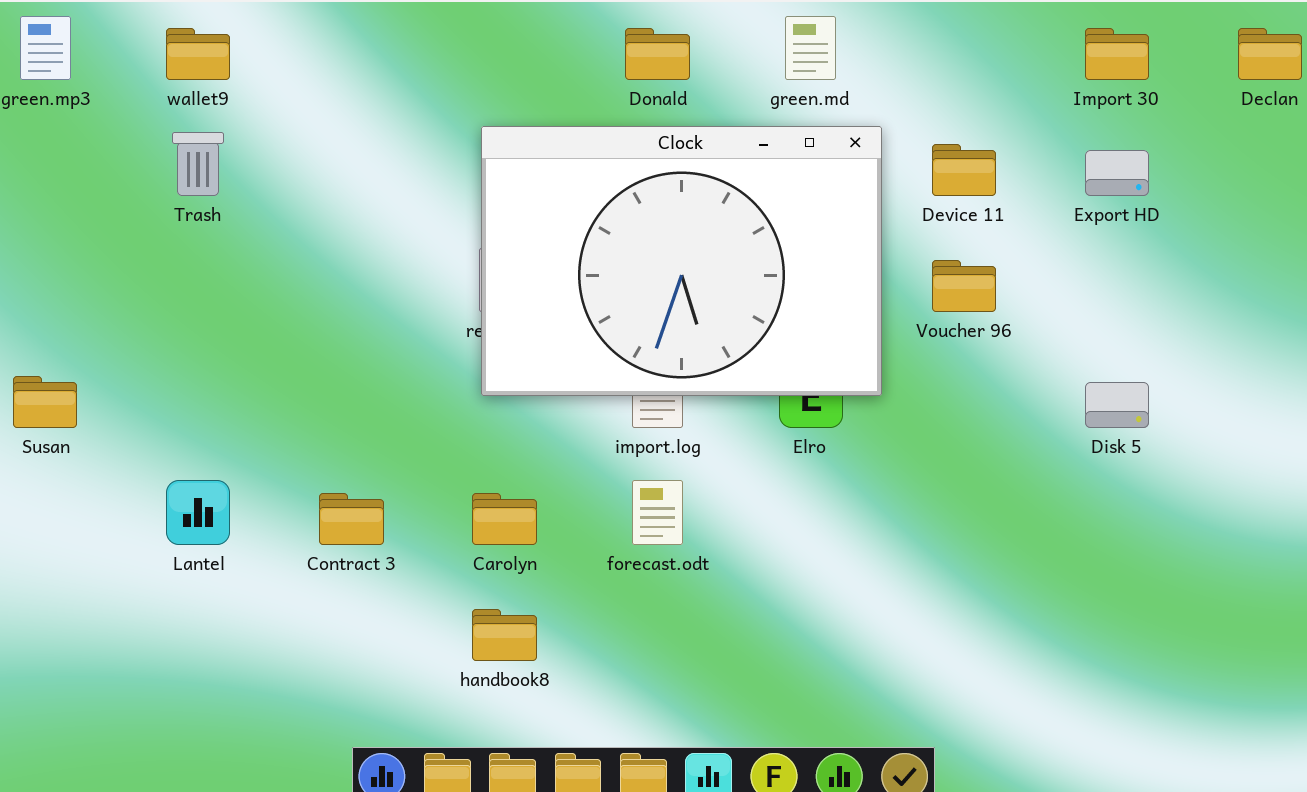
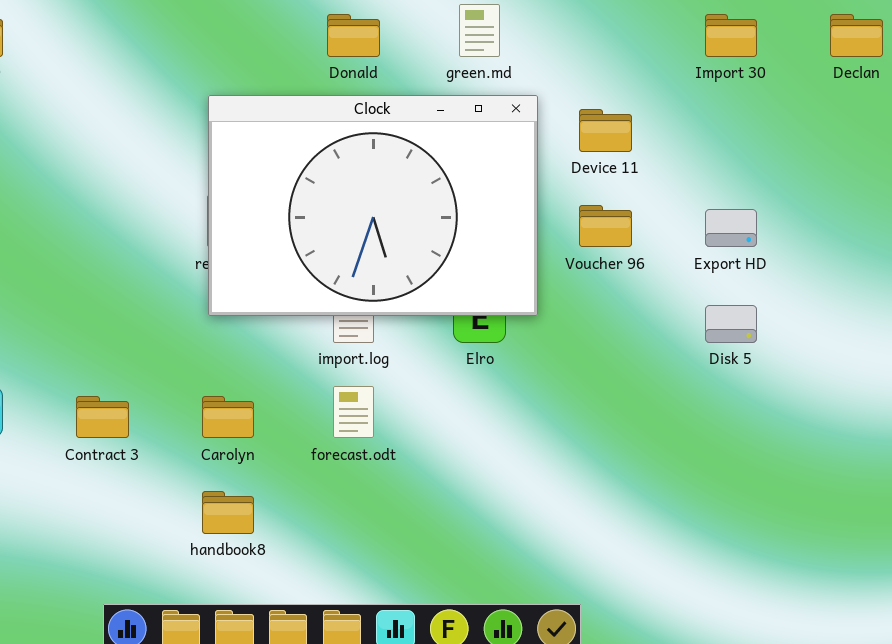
Export HD: [1085,150,1149,196] -> [705,209,757,247], moved

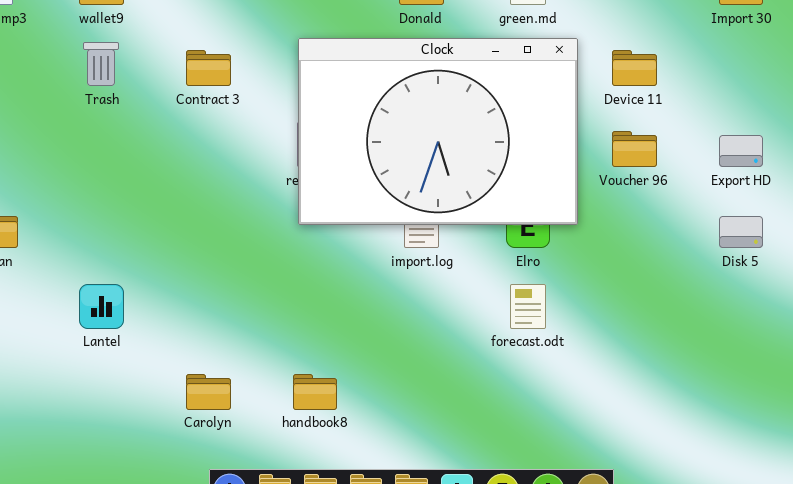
forecast.odt: [333,386,374,438] -> [510,284,546,329], moved
Contract 3: [76,396,129,438] -> [186,50,231,86], moved
Carolyn: [202,396,254,438] -> [186,374,231,410], moved

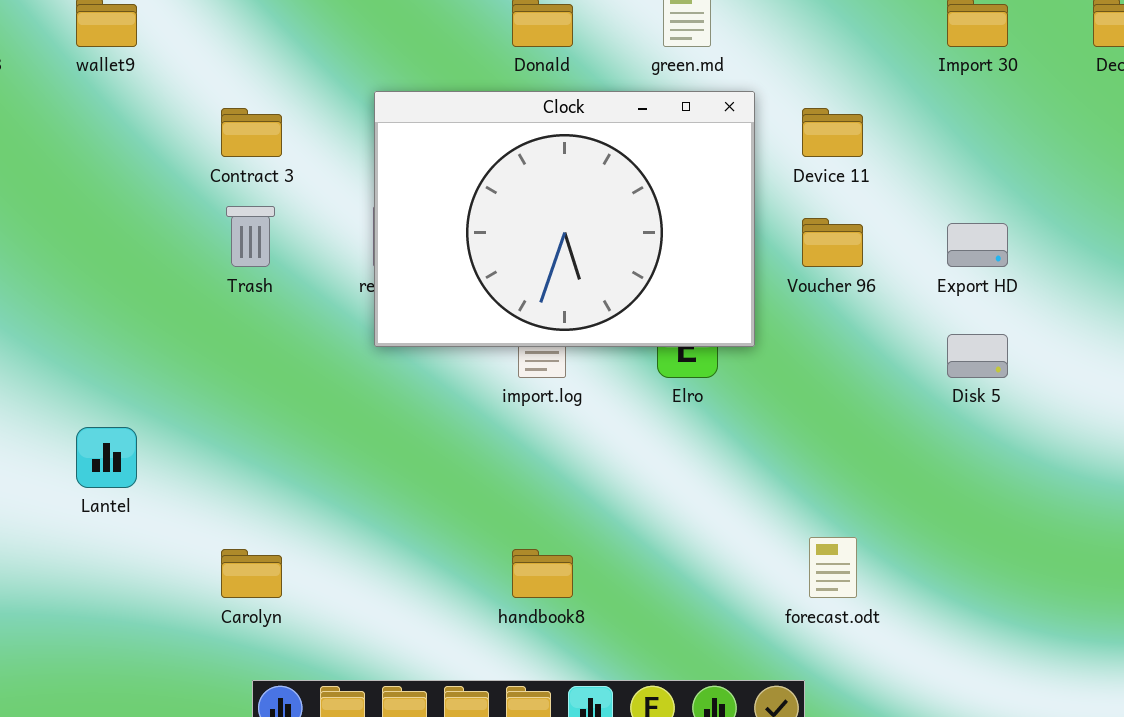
Trash: [83,42,119,86] -> [226,206,275,267], moved
forecast.odt: [510,284,546,329] -> [809,537,857,598], moved
handbook8: [293,374,337,410] -> [512,549,573,598], moved

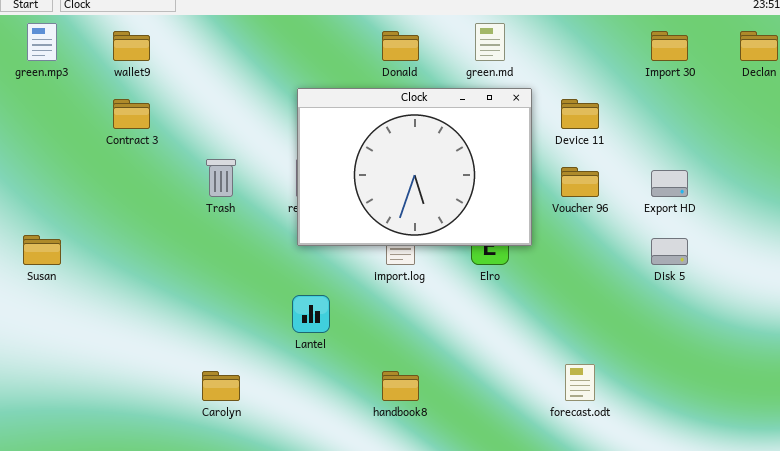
Contract 3: [221,108,282,157] -> [113,99,150,129], moved
Lantel: [76,427,137,488] -> [292,295,330,333], moved

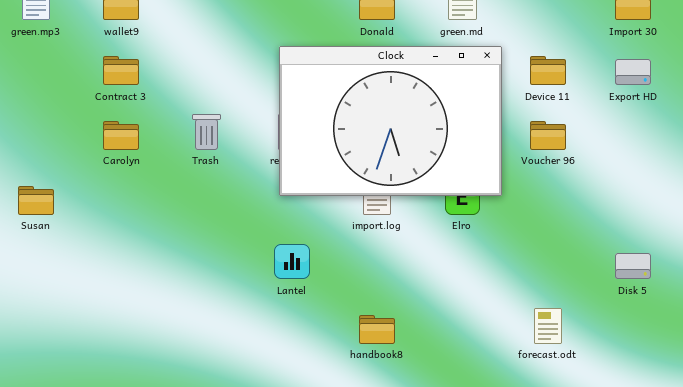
Export HD: [651,170,688,197] -> [615,59,651,85], moved
Disk 5: [651,238,688,265] -> [615,253,651,279], moved
Carolyn: [202,371,240,401] -> [103,121,139,150], moved

